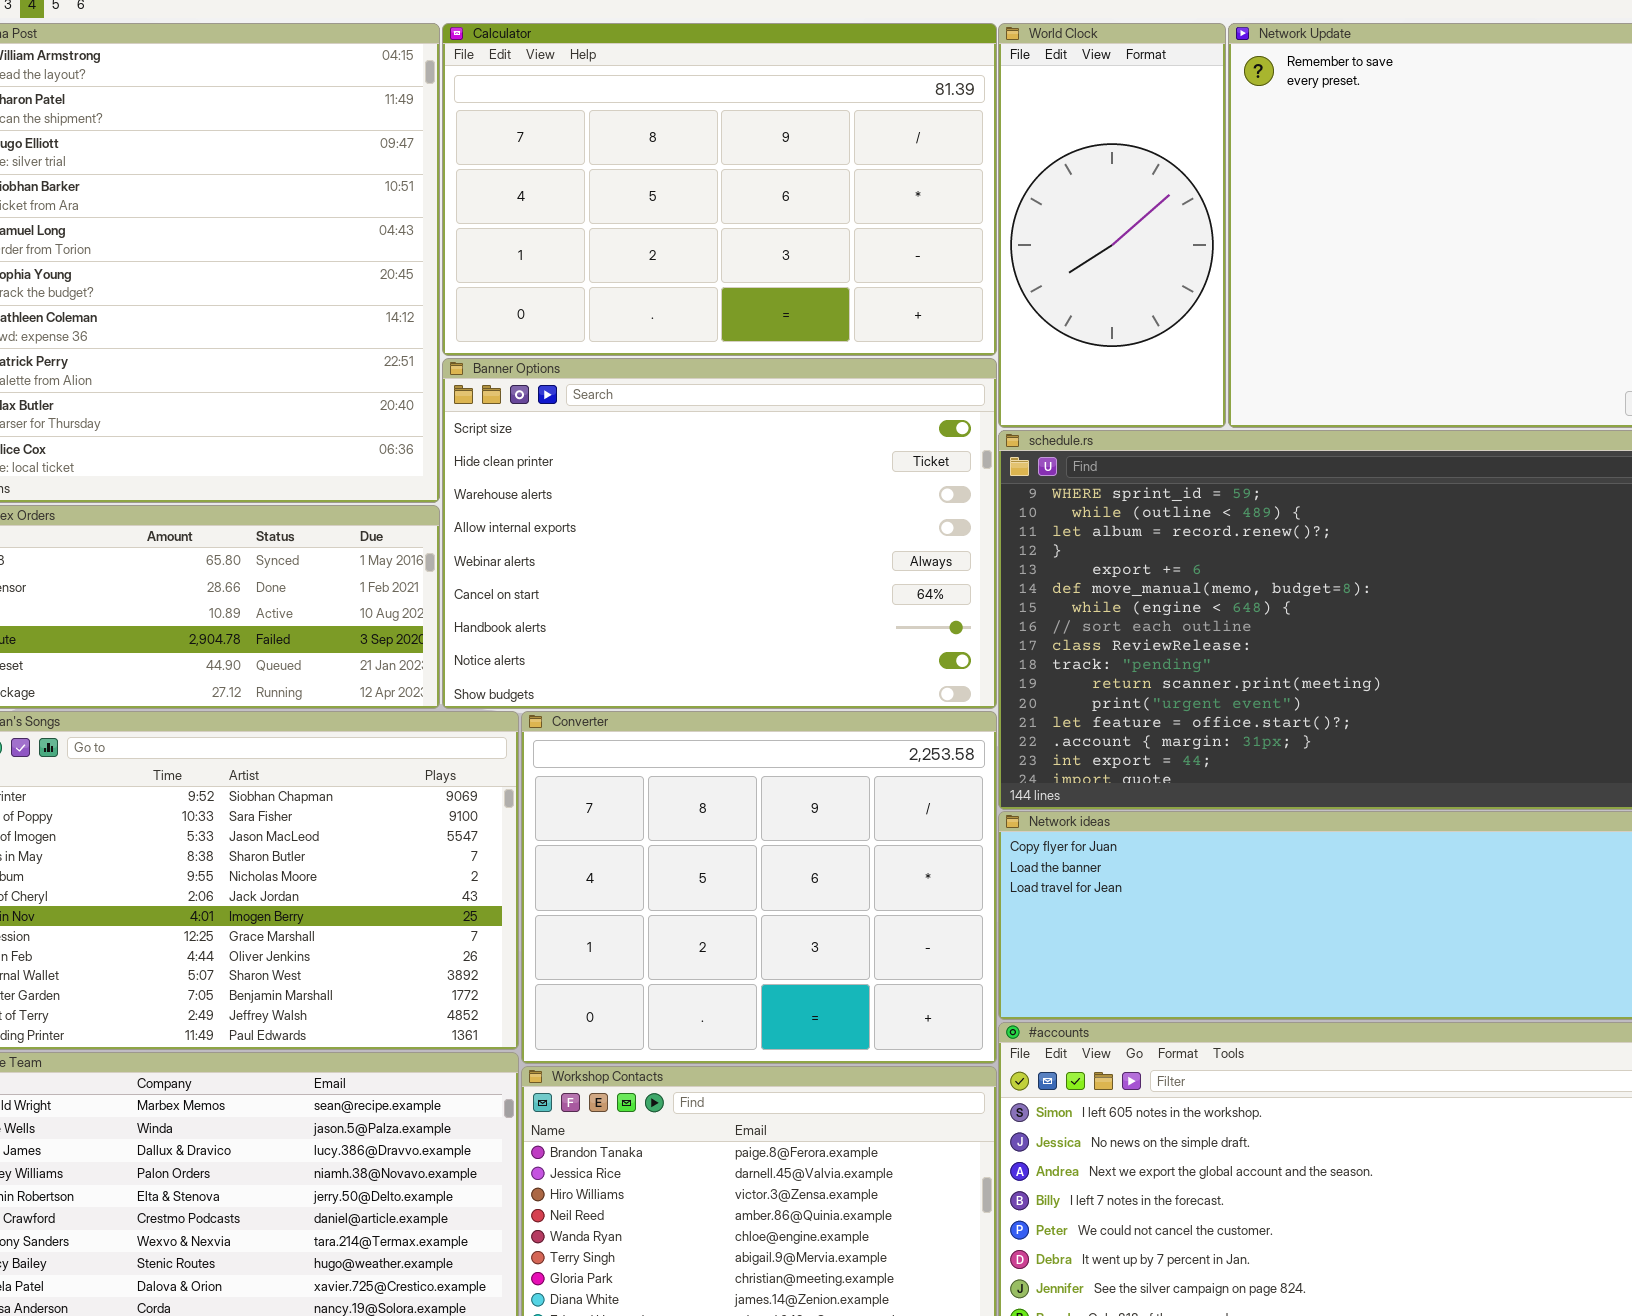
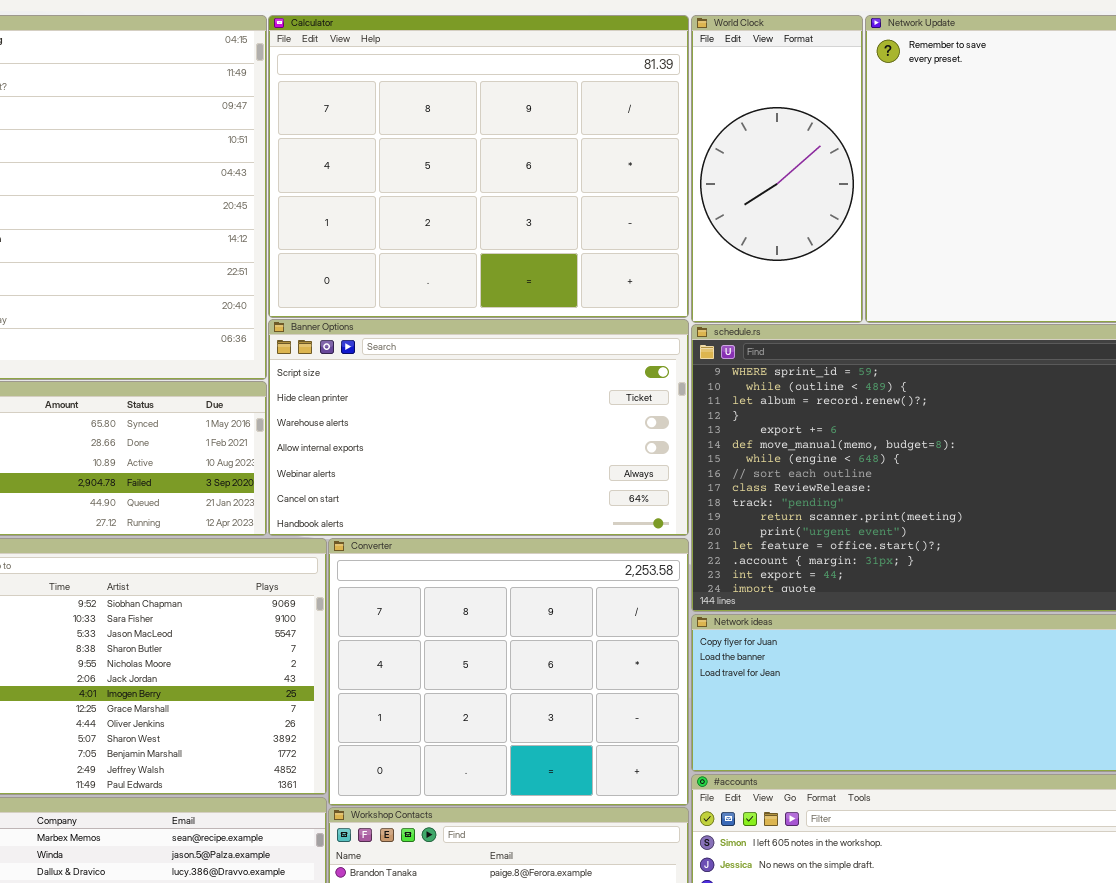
Calculator: [442,23,997,356] -> [268,15,689,318], resized
Banner Options: [442,358,997,709] -> [268,319,689,536], resized

